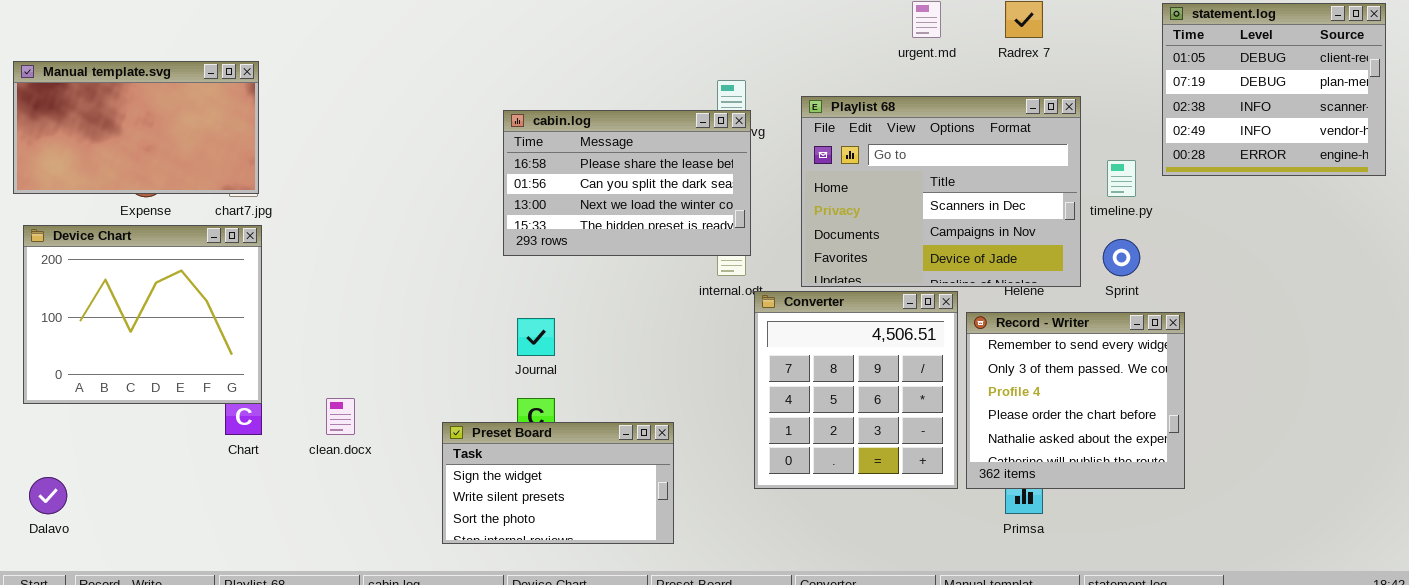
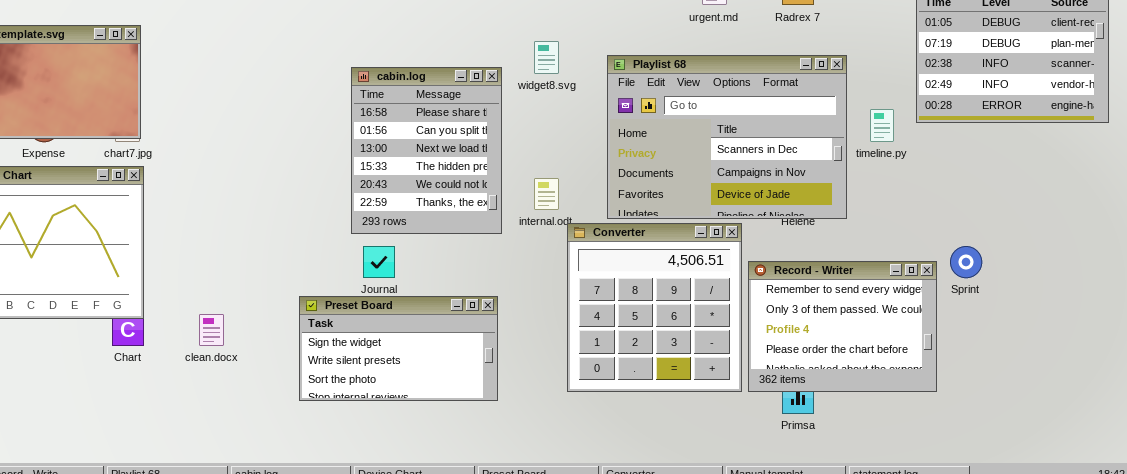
cabin.log: [503,110,751,256] -> [351,67,502,234], resized
Sprint: [1103,239,1140,276] -> [950,246,982,278], moved
Record - Writer: [966,312,1185,489] -> [748,261,937,392], resized
Preset Board: [442,422,674,544] -> [299,296,498,401], moved

